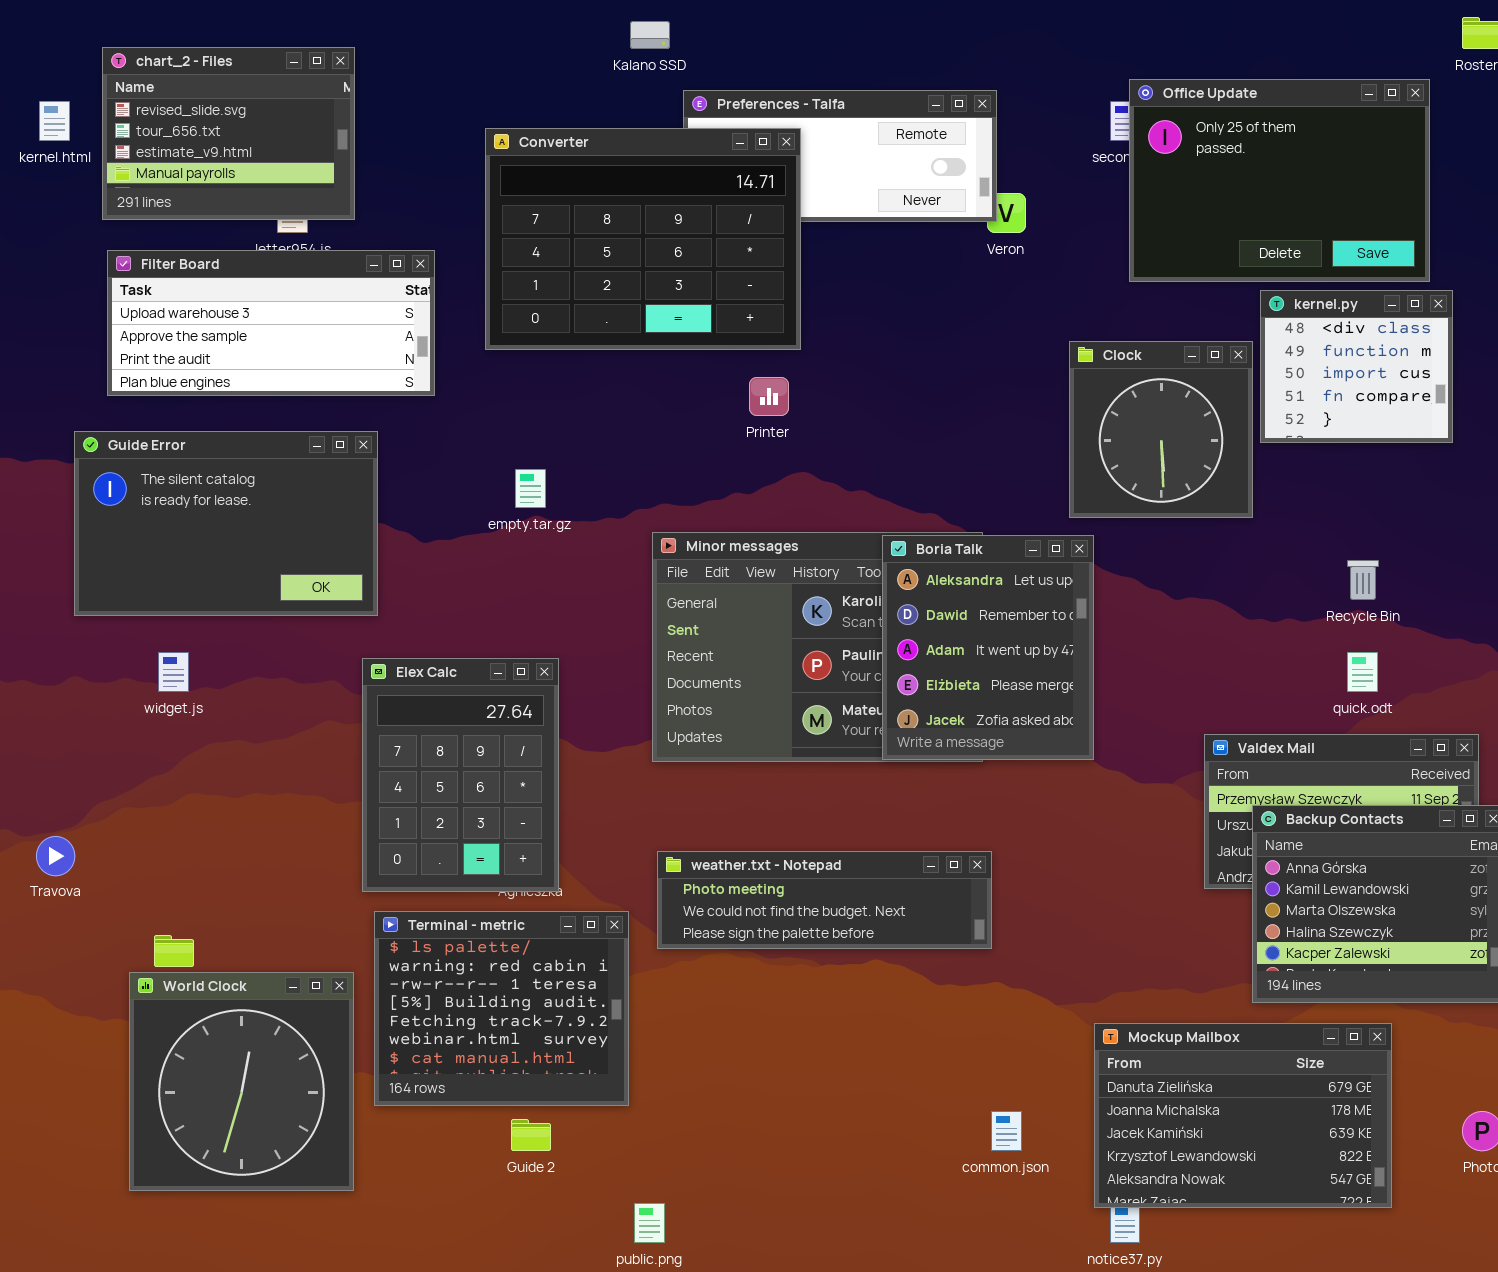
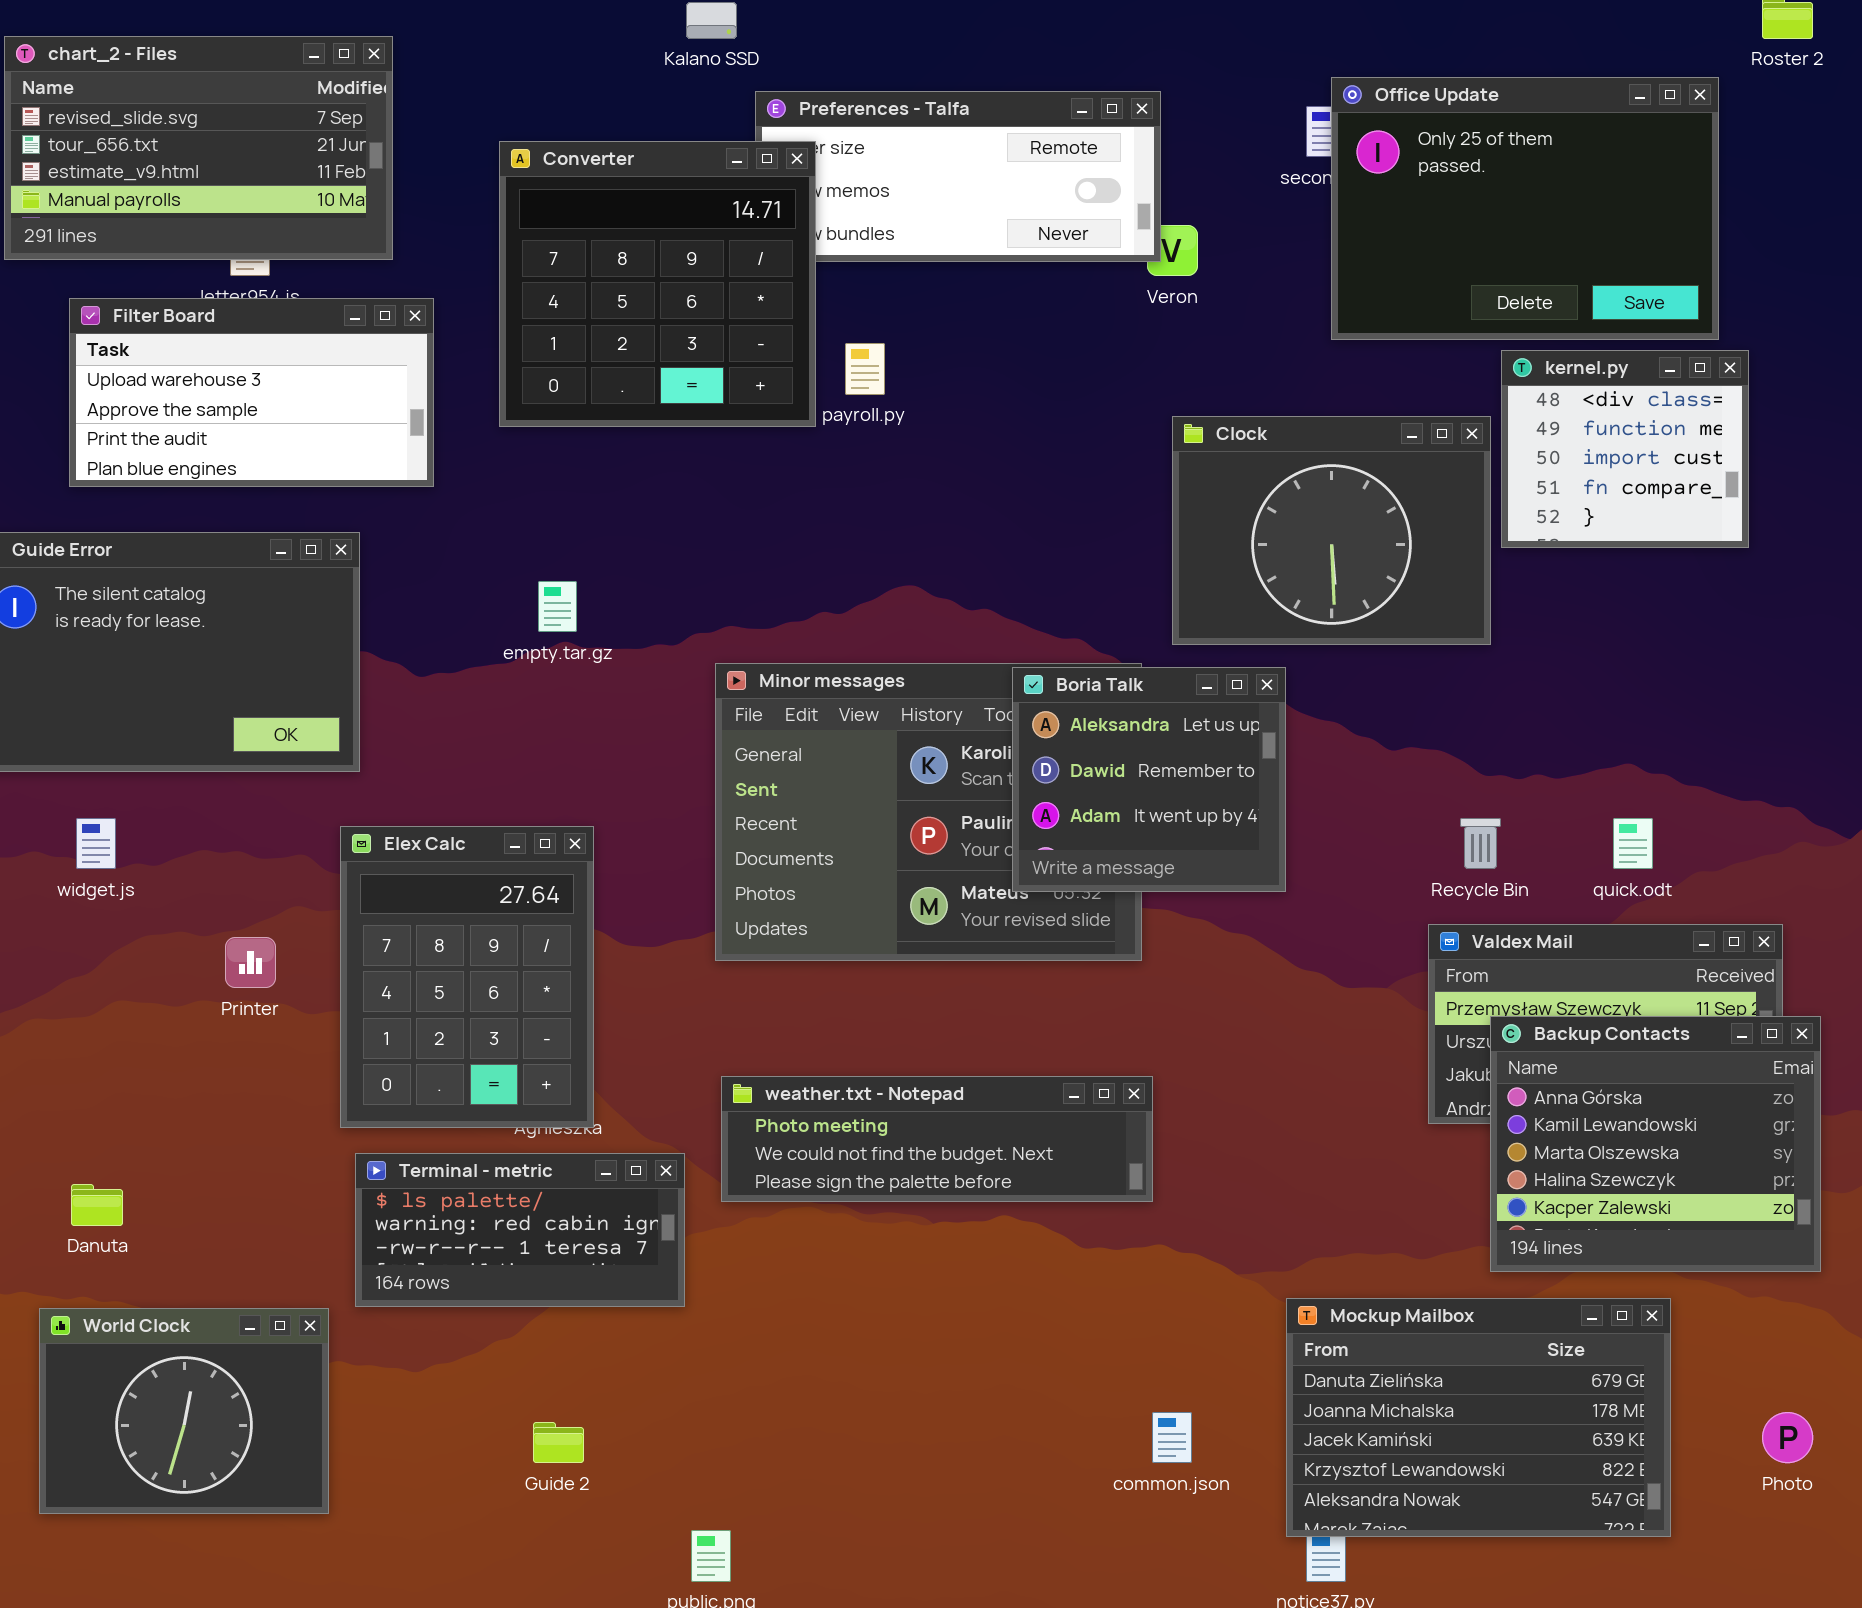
chart_2 - Files: [102,47,355,220] -> [4,36,393,260], resized
Converter: [485,128,801,350] -> [499,141,816,427], resized
Filter Board: [107,250,435,396] -> [69,298,434,487], resized
Clock: [1069,341,1253,518] -> [1172,416,1491,645], resized
Printer: [749,377,789,416] -> [225,937,276,988], moved
Boria Talk: [882,535,1094,760] -> [1012,667,1286,892], resized
Recycle Bin: [1347,560,1379,600] -> [1460,818,1501,869], moved
Terminal - metric: [374,911,629,1106] -> [355,1153,685,1307], resized
World Clock: [129,972,354,1191] -> [39,1308,329,1514], resized

